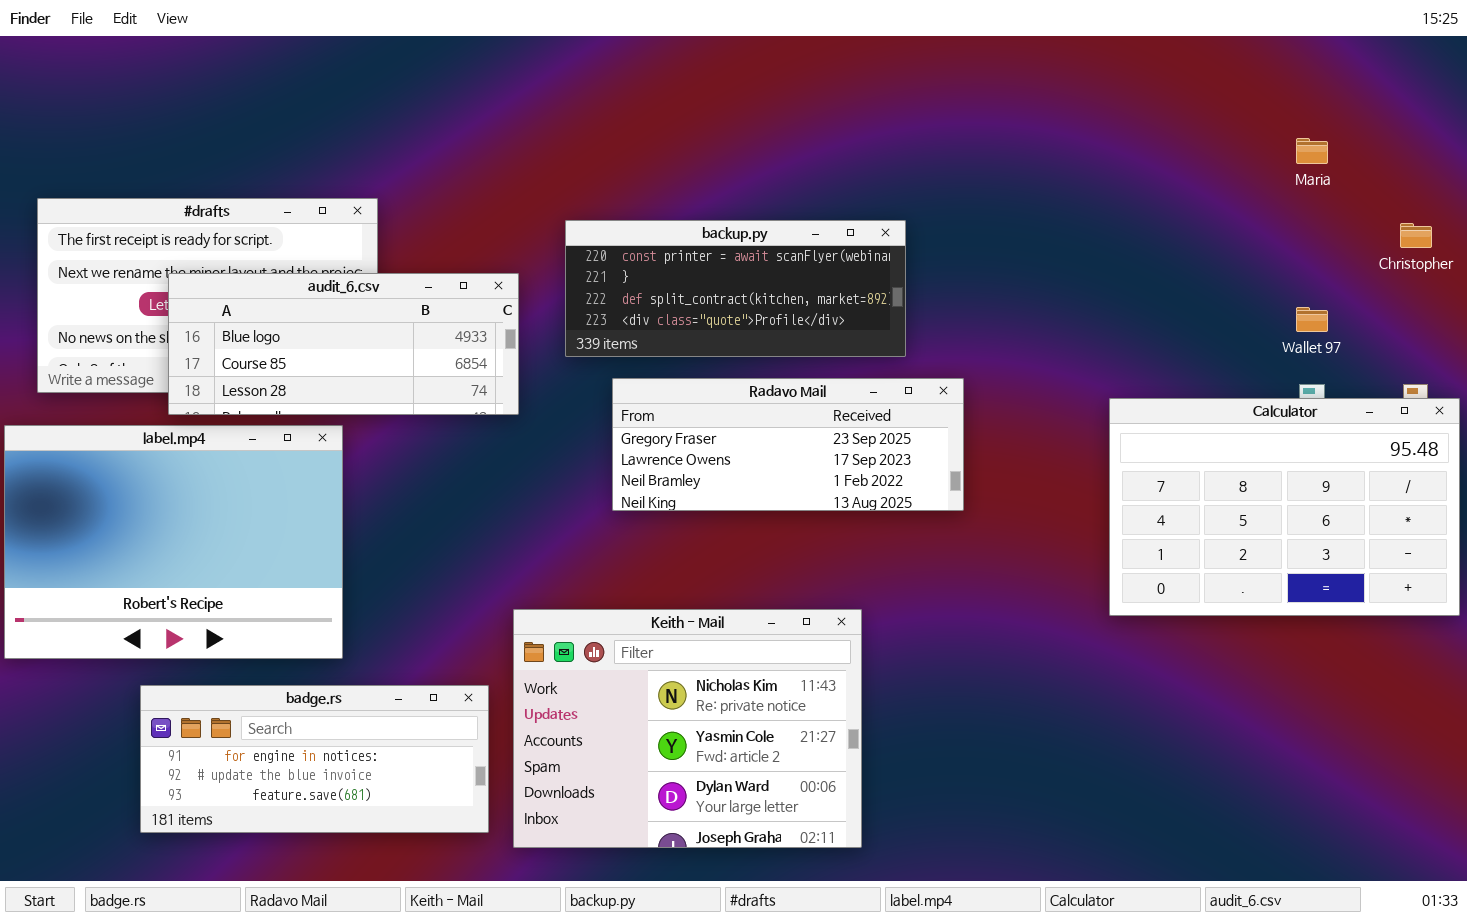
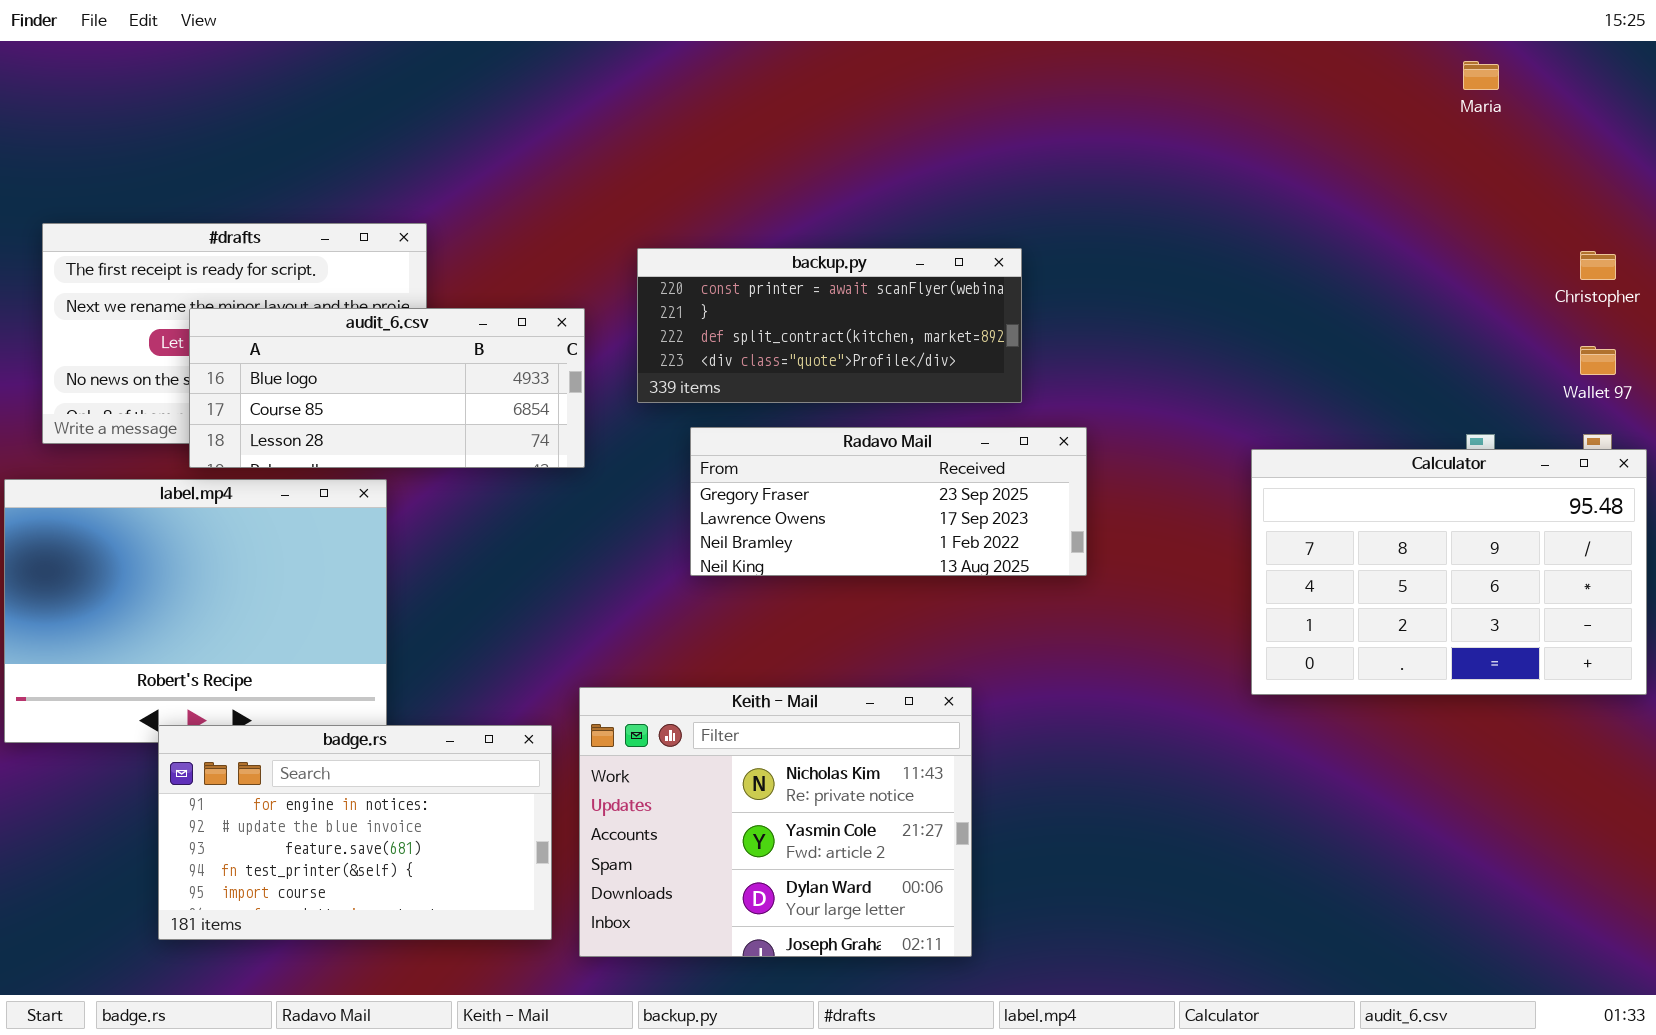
Maria: [1296,138,1328,164] -> [1463,61,1499,90], moved
Wallet 97: [1296,307,1328,332] -> [1580,346,1616,375], moved
badge.rs: [140,685,489,833] -> [158,725,552,940], resized

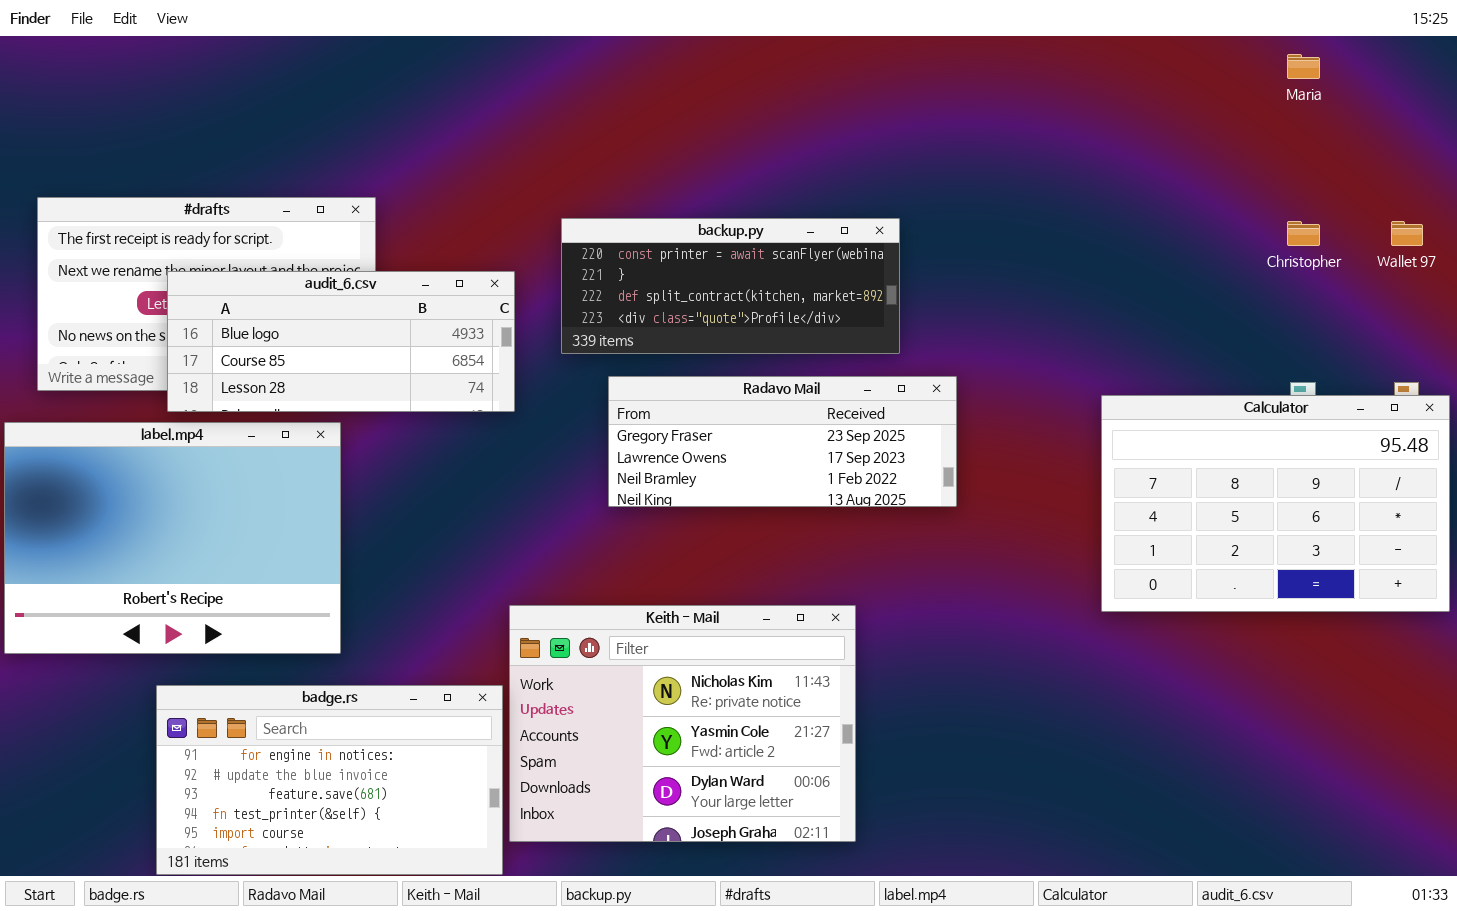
Christopher: [1580,251,1616,280] -> [1287,221,1320,246], moved
Wallet 97: [1580,346,1616,375] -> [1391,221,1423,246], moved
badge.rs: [158,725,552,940] -> [156,685,503,875], moved

